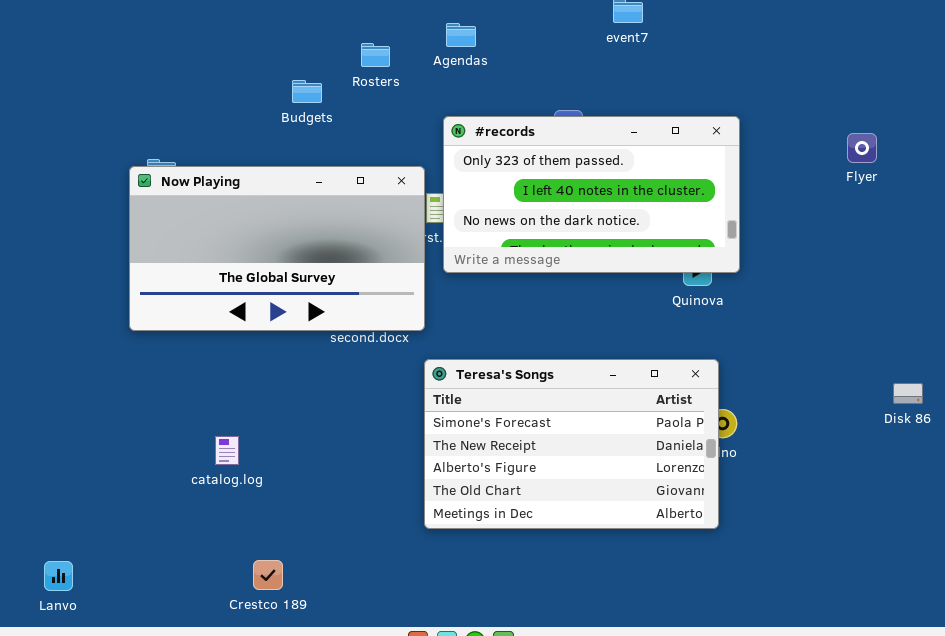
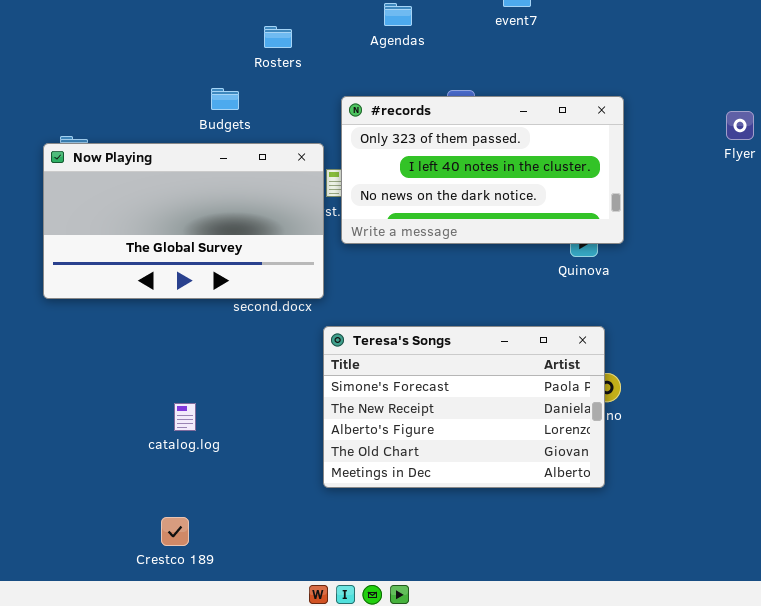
Agendas: [446,23,476,47] -> [384,3,412,26], moved
Budgets: [292,80,322,103] -> [211,88,239,110], moved
catalog.log: [215,436,239,465] -> [174,403,196,431], moved

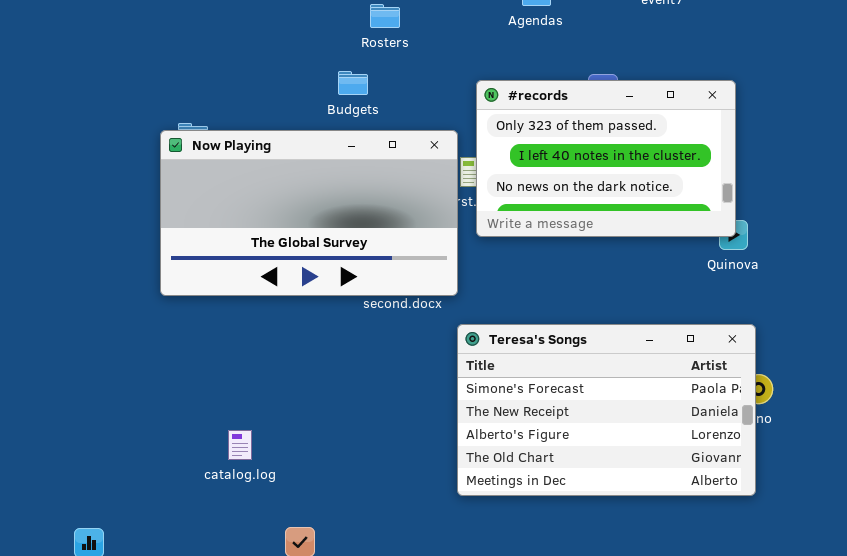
Rosters: [264,26,292,48] -> [370,4,400,28], moved
#records: [341,96,624,244] -> [476,80,736,237], resized
catalog.log: [174,403,196,431] -> [228,430,252,460], moved

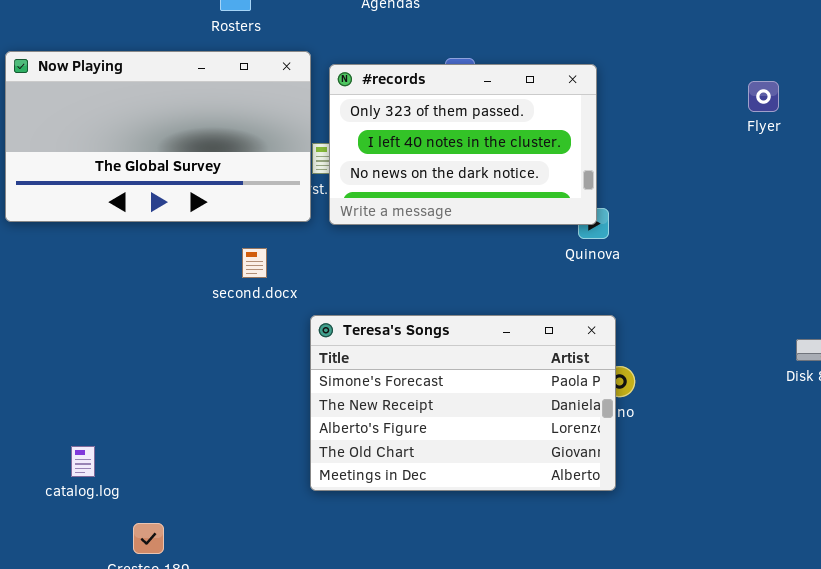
Now Playing: [160,130,458,296] -> [5,51,311,222], moved
catalog.log: [228,430,252,460] -> [71,446,95,477], moved

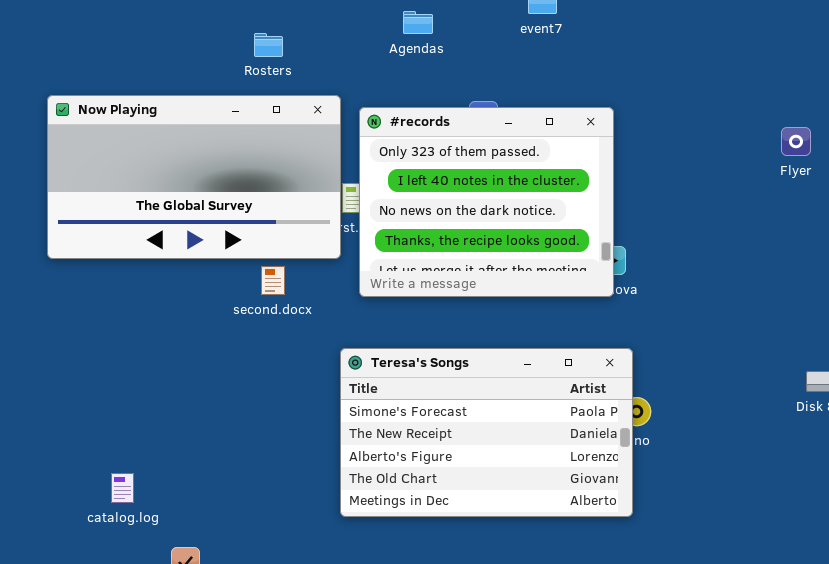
#records: [329,64,597,225] -> [359,107,614,297], resized
Flyer: [748,81,779,112] -> [781,127,811,156], moved
second.docx: [242,248,267,278] -> [261,266,285,295], moved

